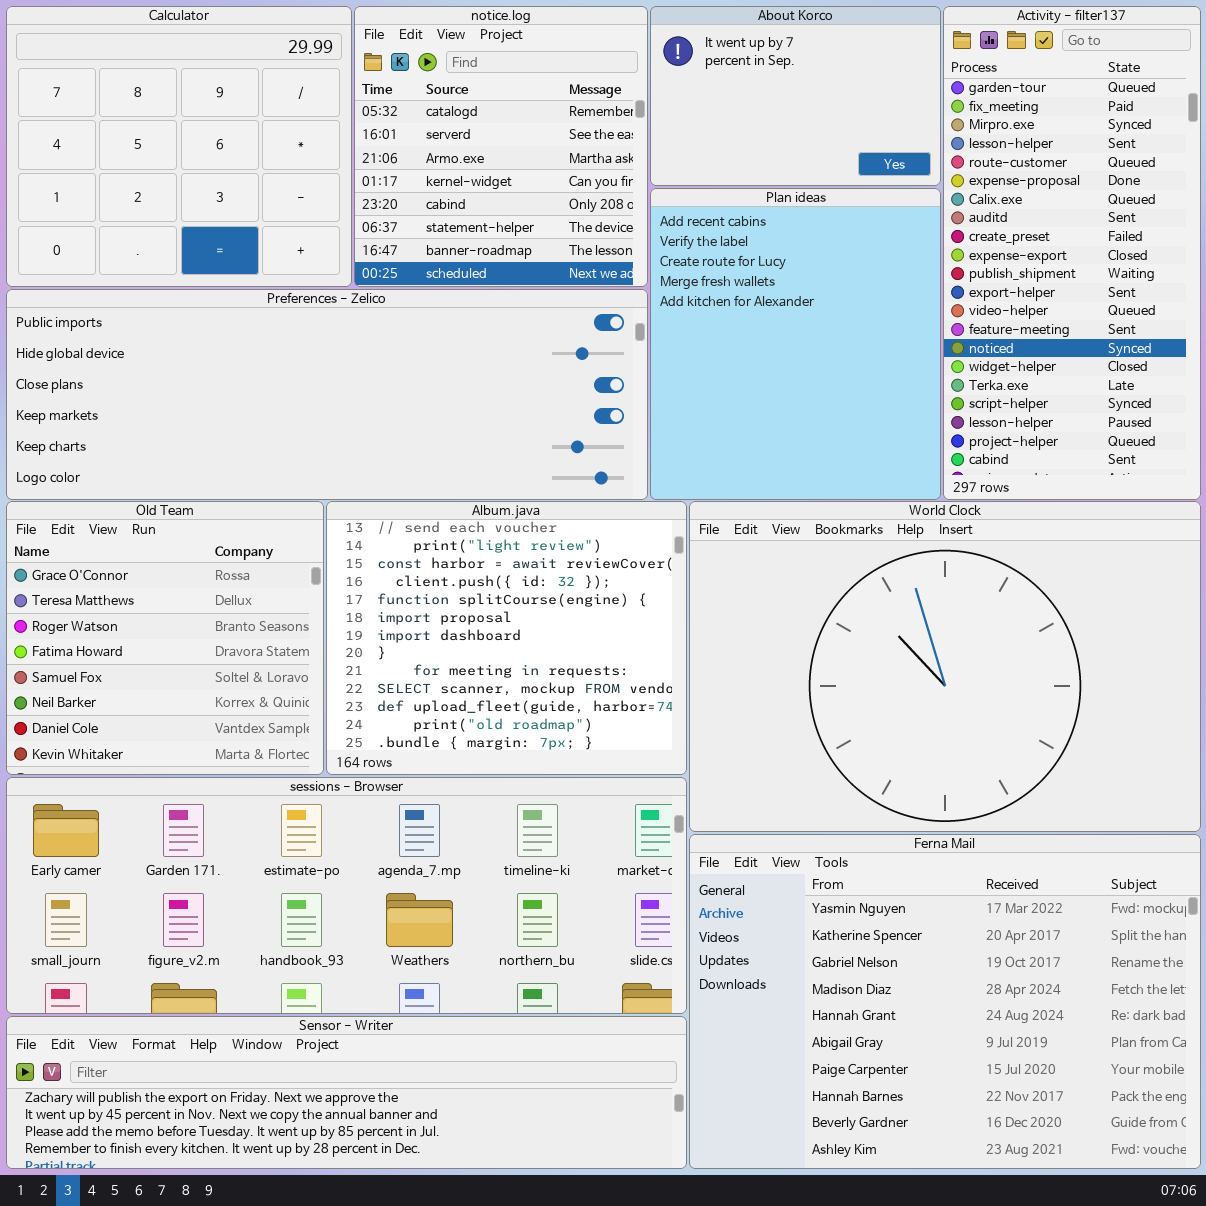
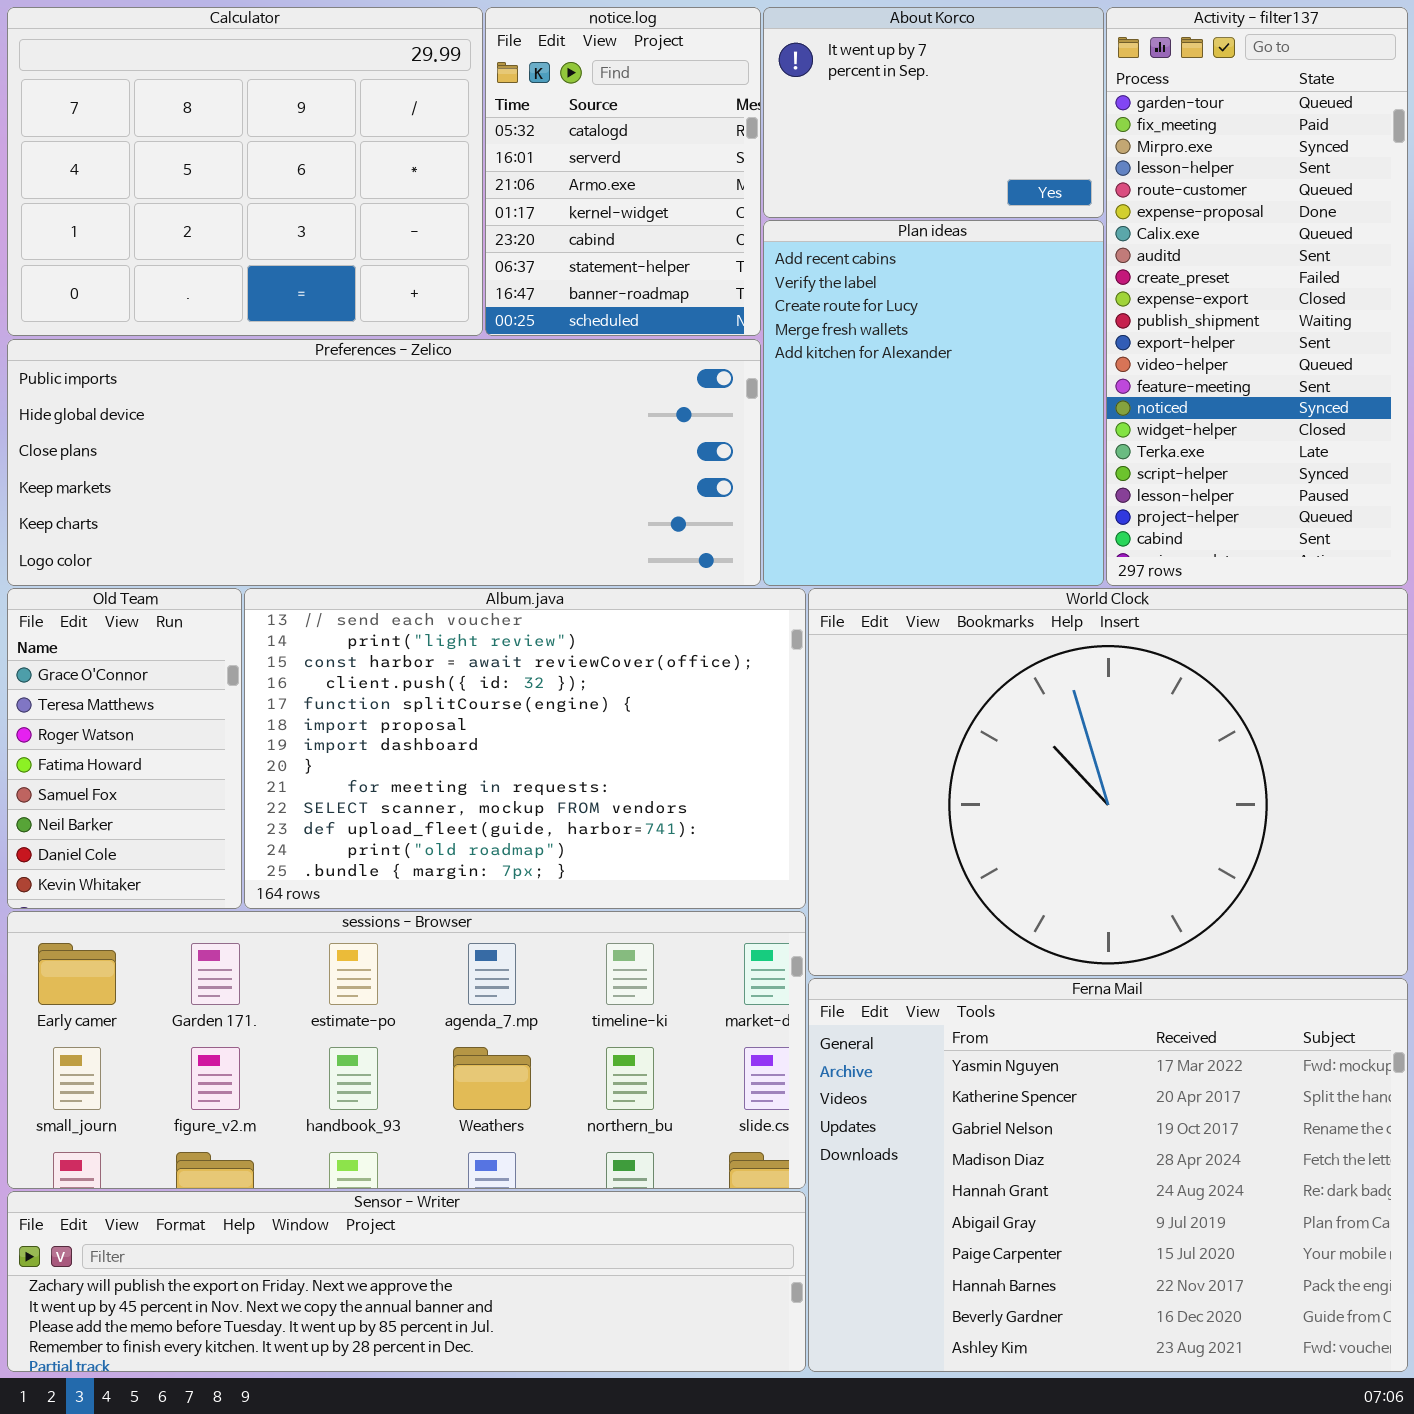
Calculator: [6,6,352,287] -> [7,7,483,336], resized
notice.log: [354,6,648,287] -> [485,7,761,336], resized
Old Team: [6,501,324,775] -> [7,588,242,909], resized
Album.java: [326,501,687,775] -> [244,588,806,909], resized

